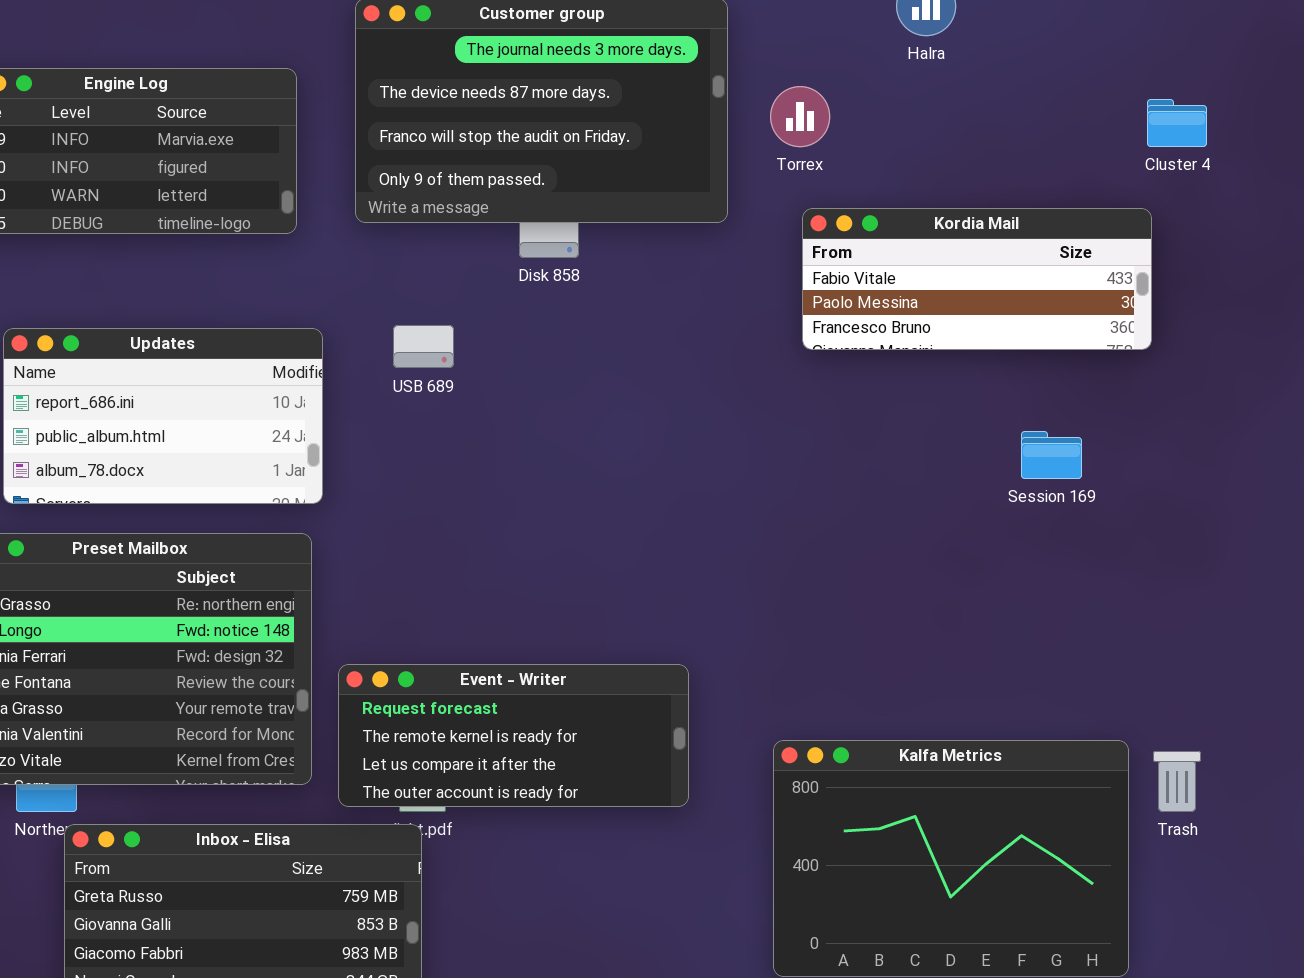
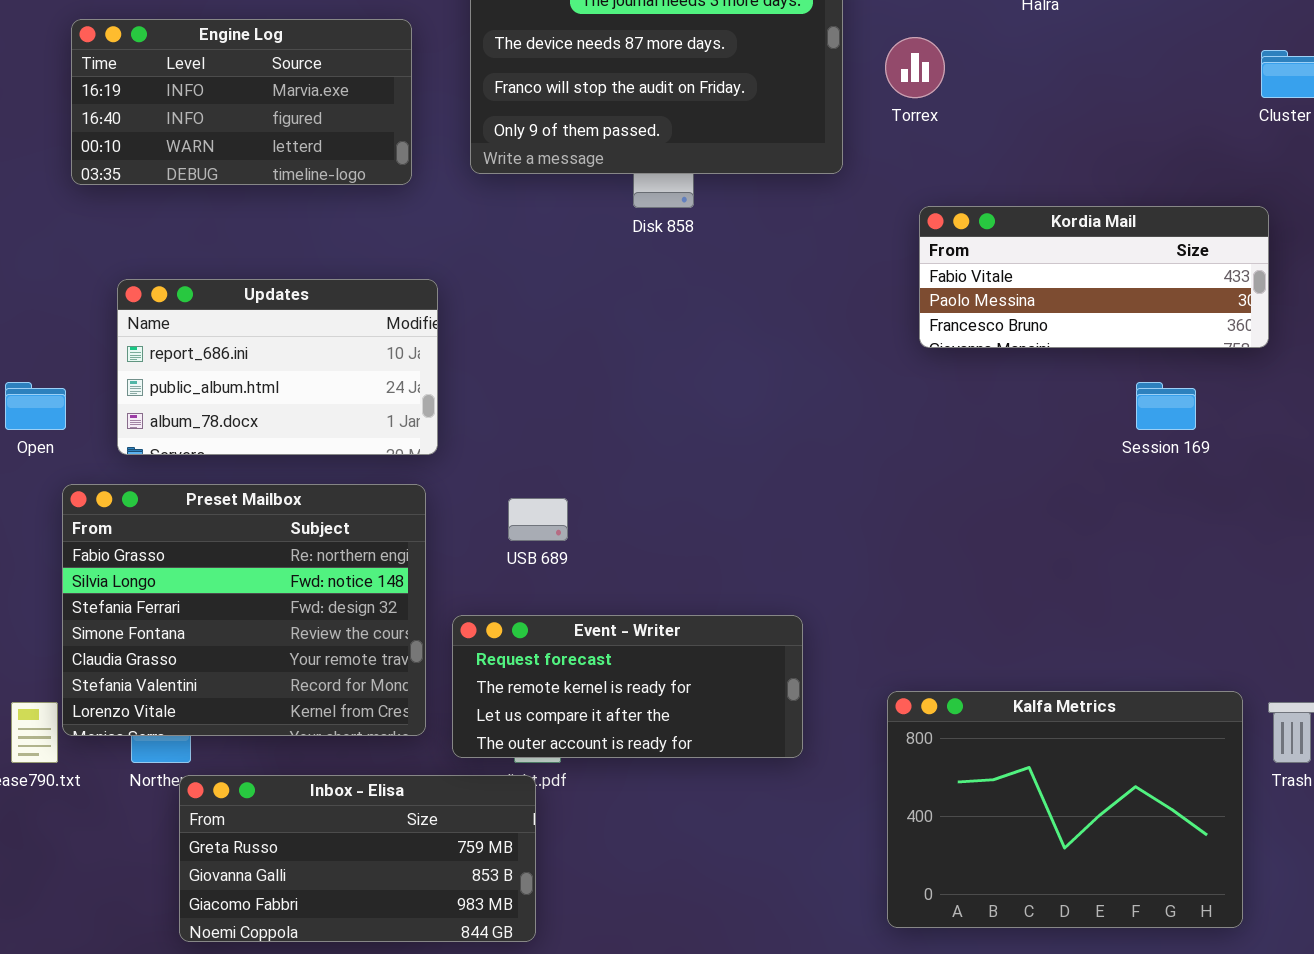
Kordia Mail: [802,208,1152,350] -> [919,206,1269,348], moved
USB 689: [393,325,454,368] -> [508,498,568,541], moved

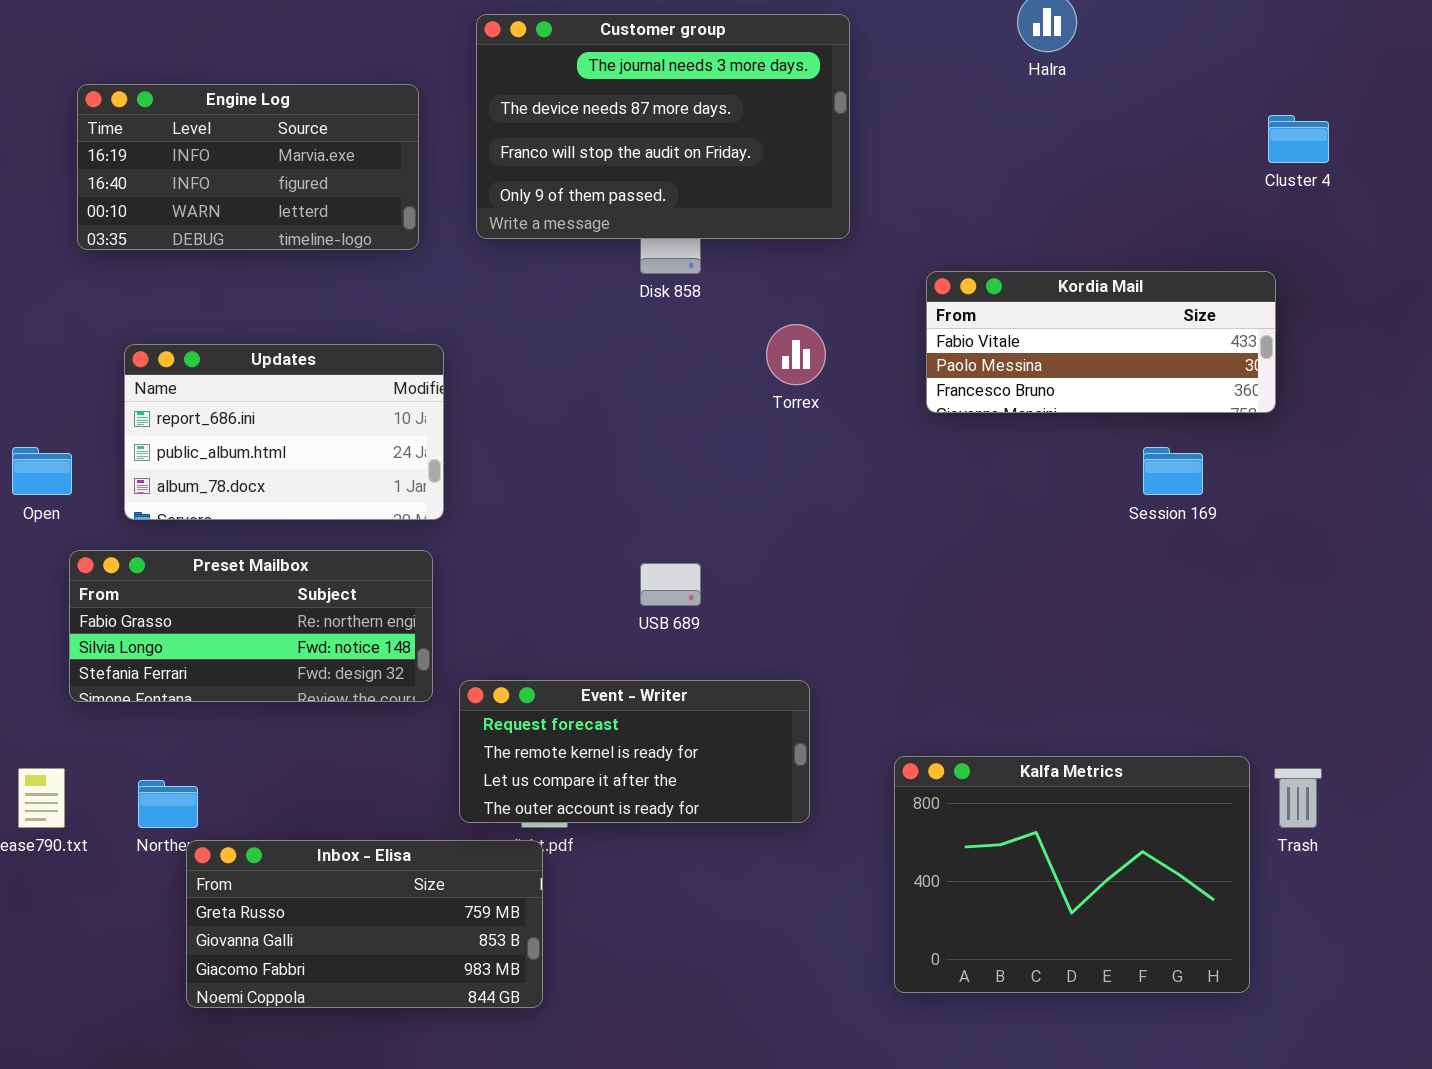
Torrex: [885,37,945,98] -> [766,324,826,385], moved
Preset Mailbox: [62,484,426,736] -> [69,550,433,702], resized
USB 689: [508,498,568,541] -> [640,563,701,606], moved

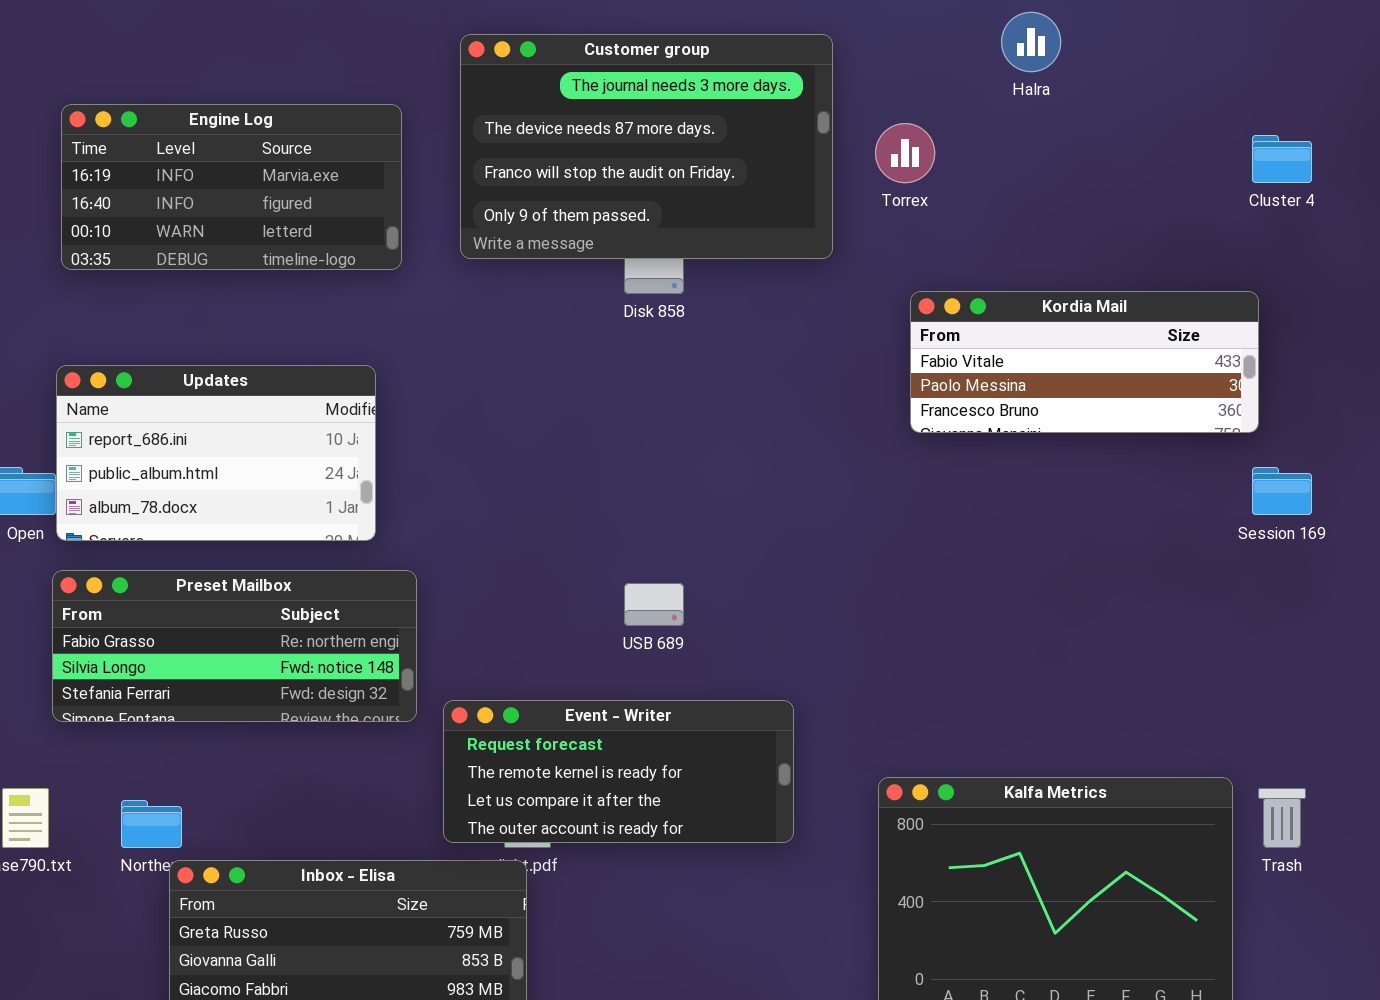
Torrex: [766,324,826,385] -> [875,123,935,183], moved
Updates: [124,344,444,520] -> [56,365,376,541], moved
Session 169: [1143,447,1203,495] -> [1252,467,1312,515], moved

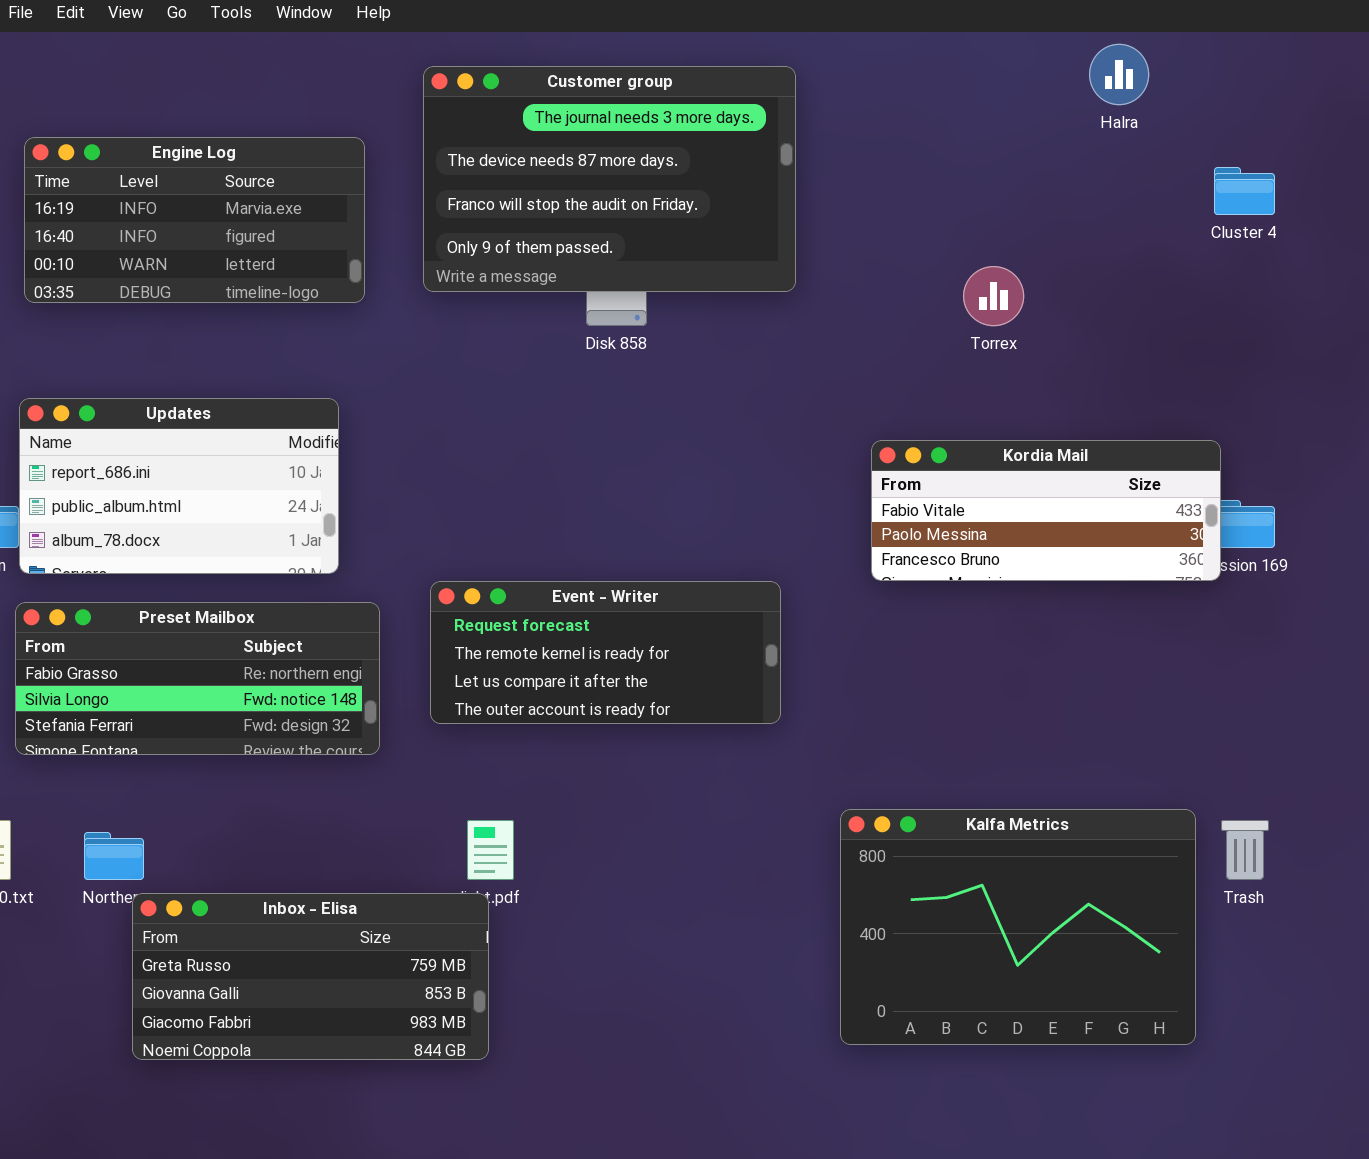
Halra: [1001,12,1061,72] -> [1089,44,1149,105], moved
Torrex: [875,123,935,183] -> [963,266,1024,326], moved
Kordia Mail: [910,291,1259,433] -> [871,440,1221,581], moved
Event - Writer: [443,700,794,843] -> [430,581,781,724], moved

